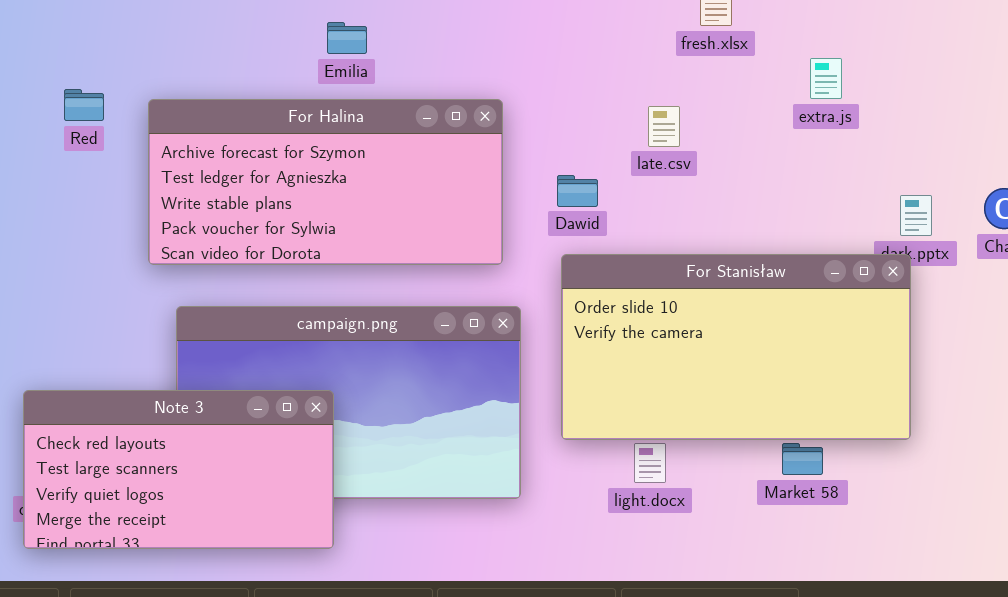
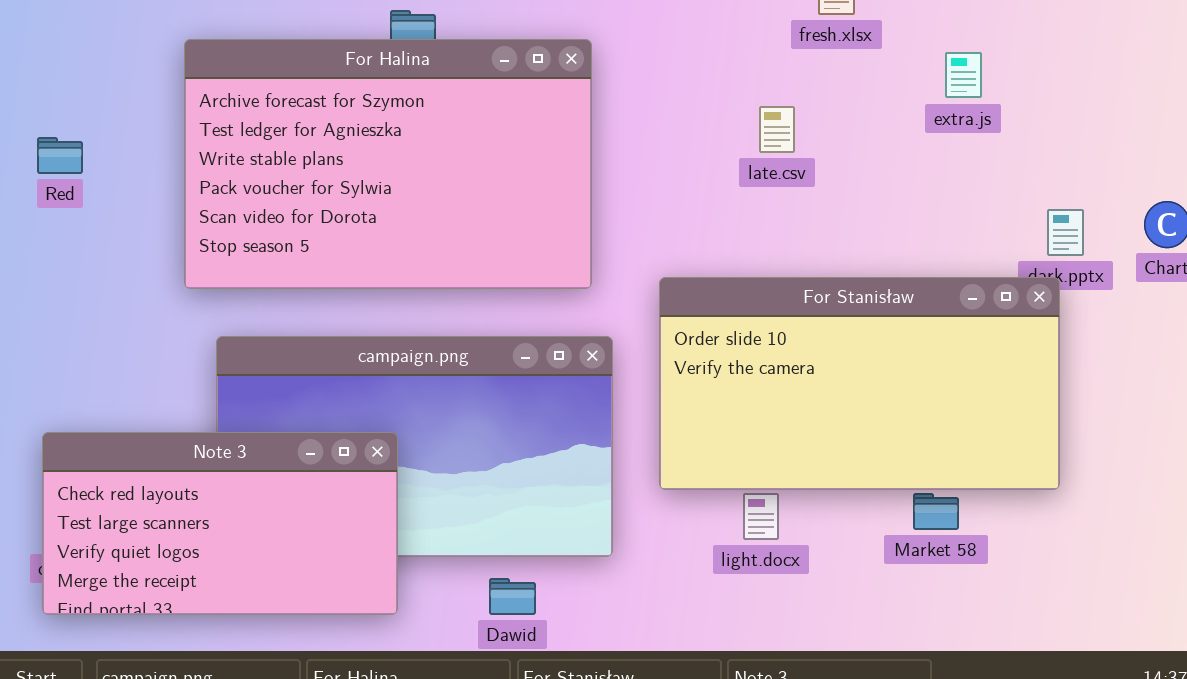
Red: [64,89,104,121] -> [37,137,83,174], moved
For Halina: [148,99,503,265] -> [184,39,592,289], resized
Dawid: [557,175,598,207] -> [489,578,536,615], moved

